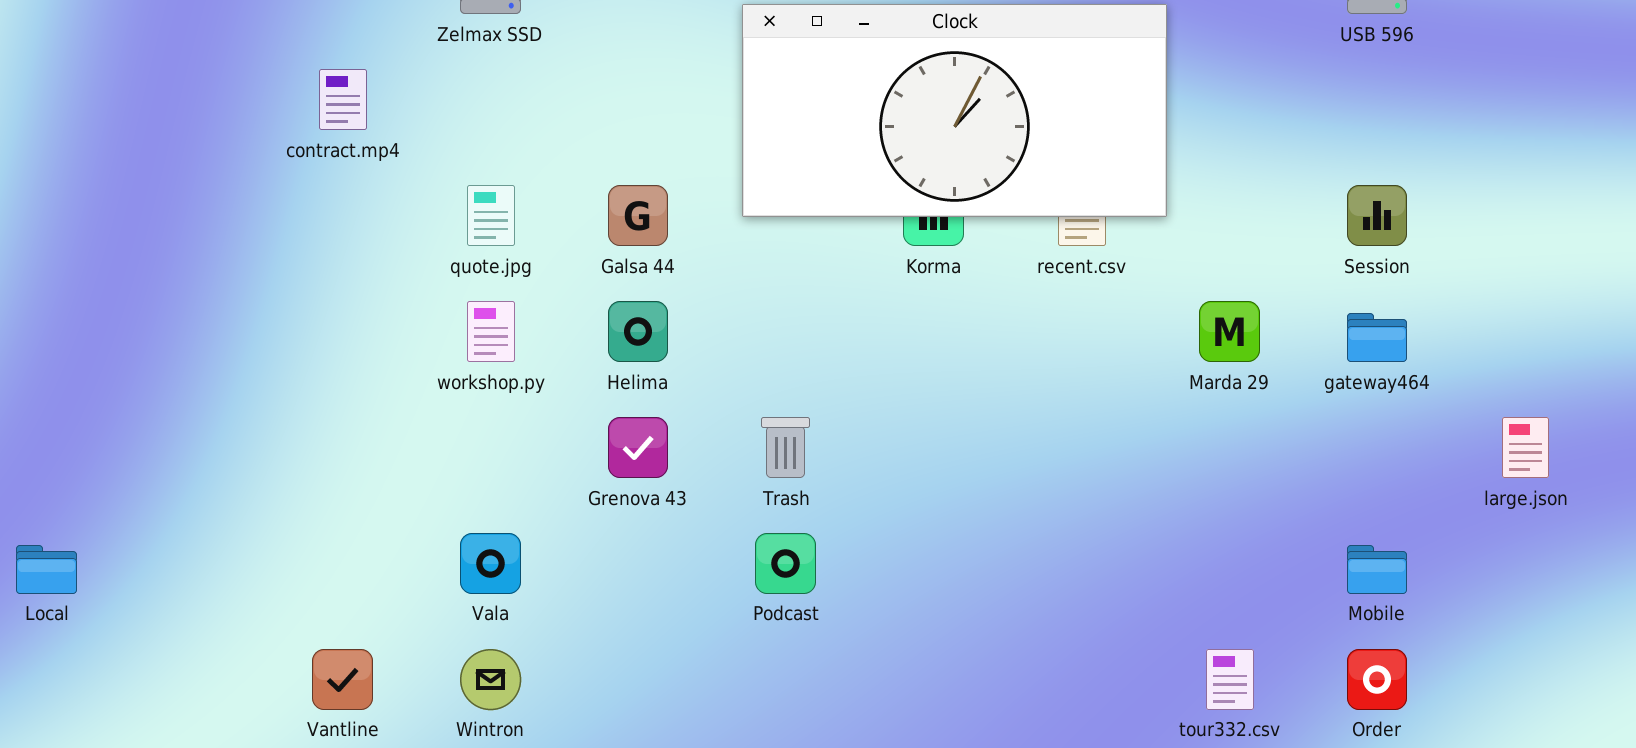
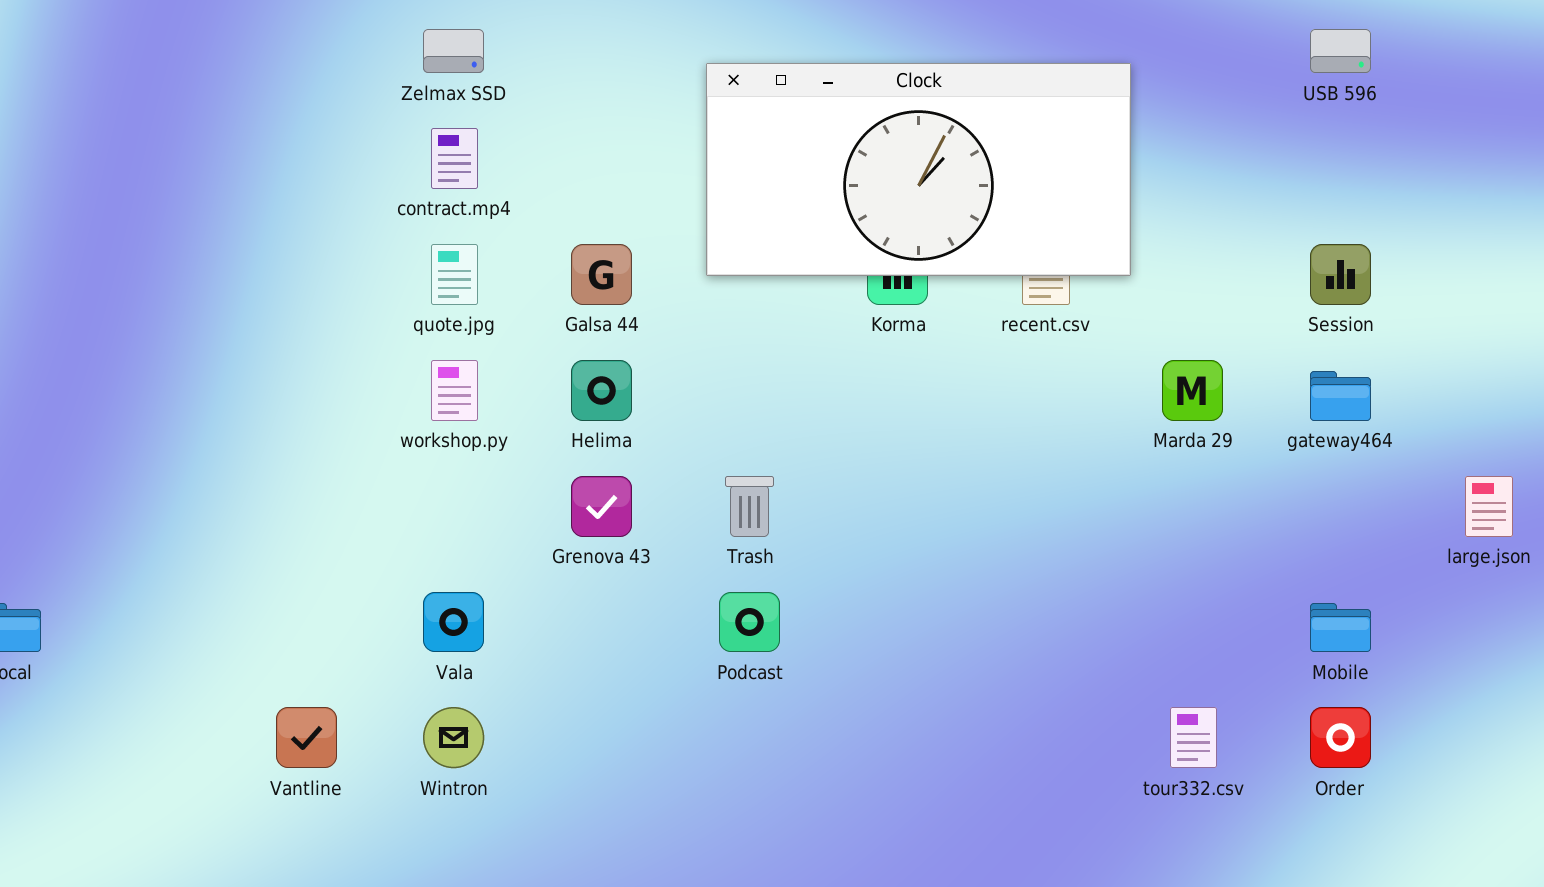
contract.mp4: [319,69,367,130] -> [431,128,478,189], moved

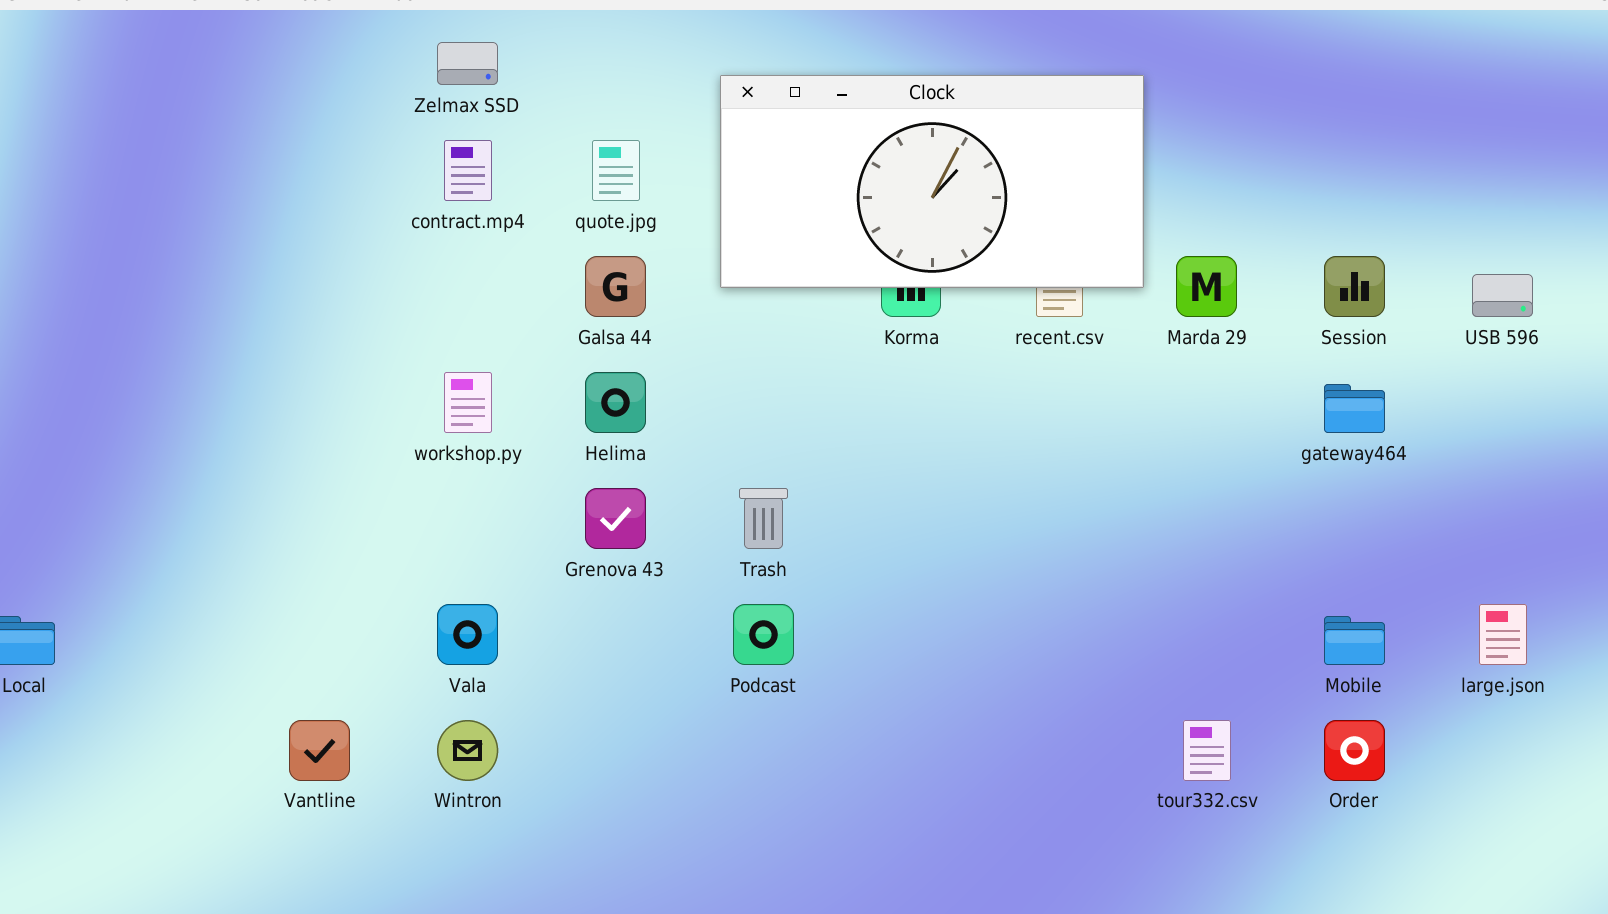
USB 596: [1310,29,1371,73] -> [1472,274,1533,317], moved
quote.jpg: [431,244,478,305] -> [592,140,640,201], moved
Marda 29: [1162,360,1223,421] -> [1176,256,1237,317], moved
large.json: [1465,476,1513,537] -> [1479,604,1527,665], moved

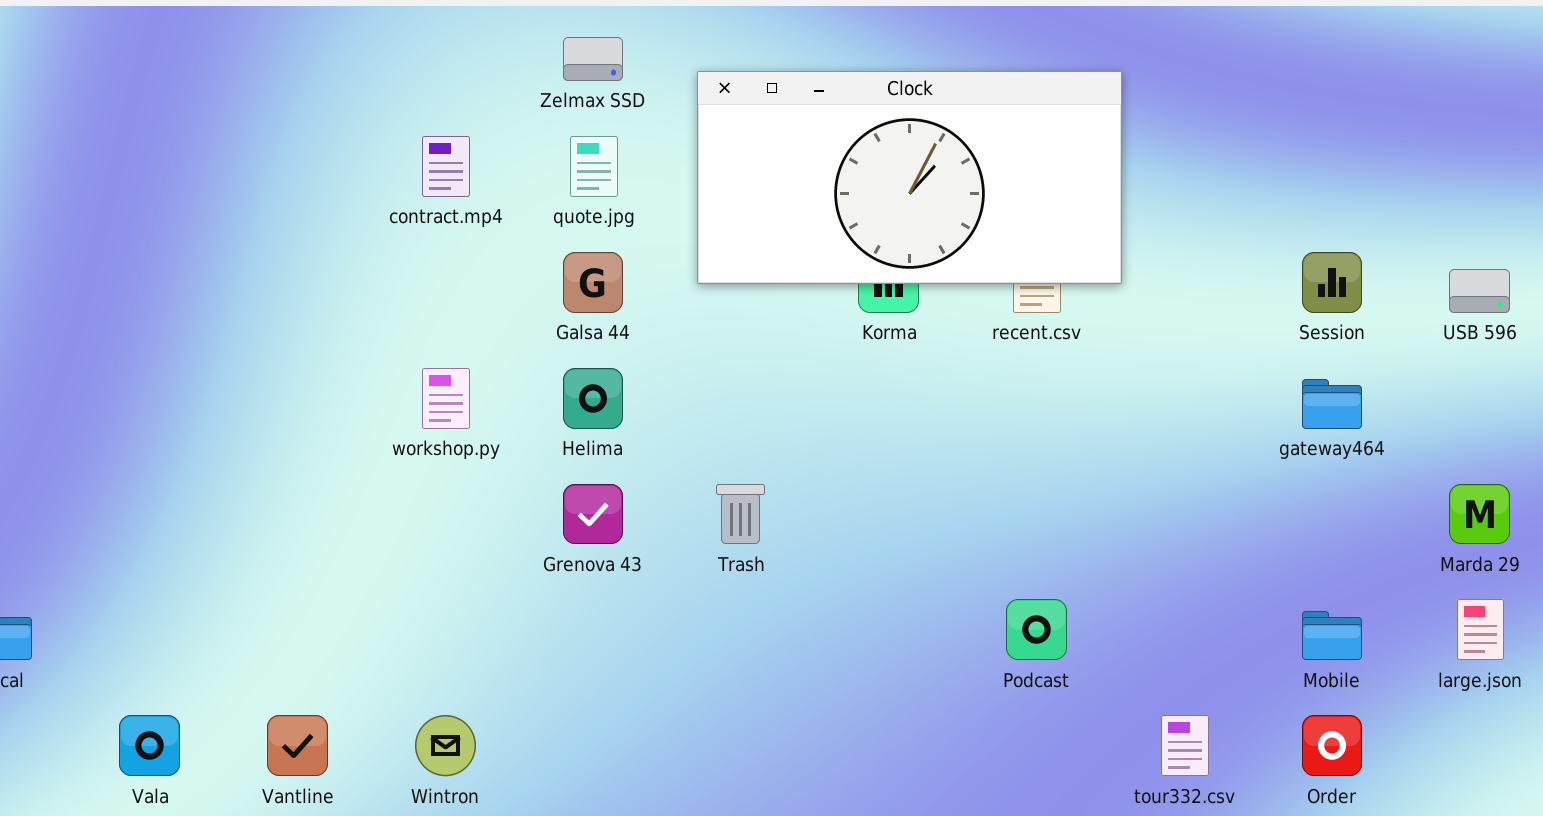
Zelmax SSD: [437,42,498,85] -> [563,37,623,81], moved
Marda 29: [1176,256,1237,317] -> [1449,484,1510,544], moved
Vala: [437,604,498,665] -> [119,715,180,776], moved
Podcast: [733,604,794,665] -> [1006,599,1067,660], moved

